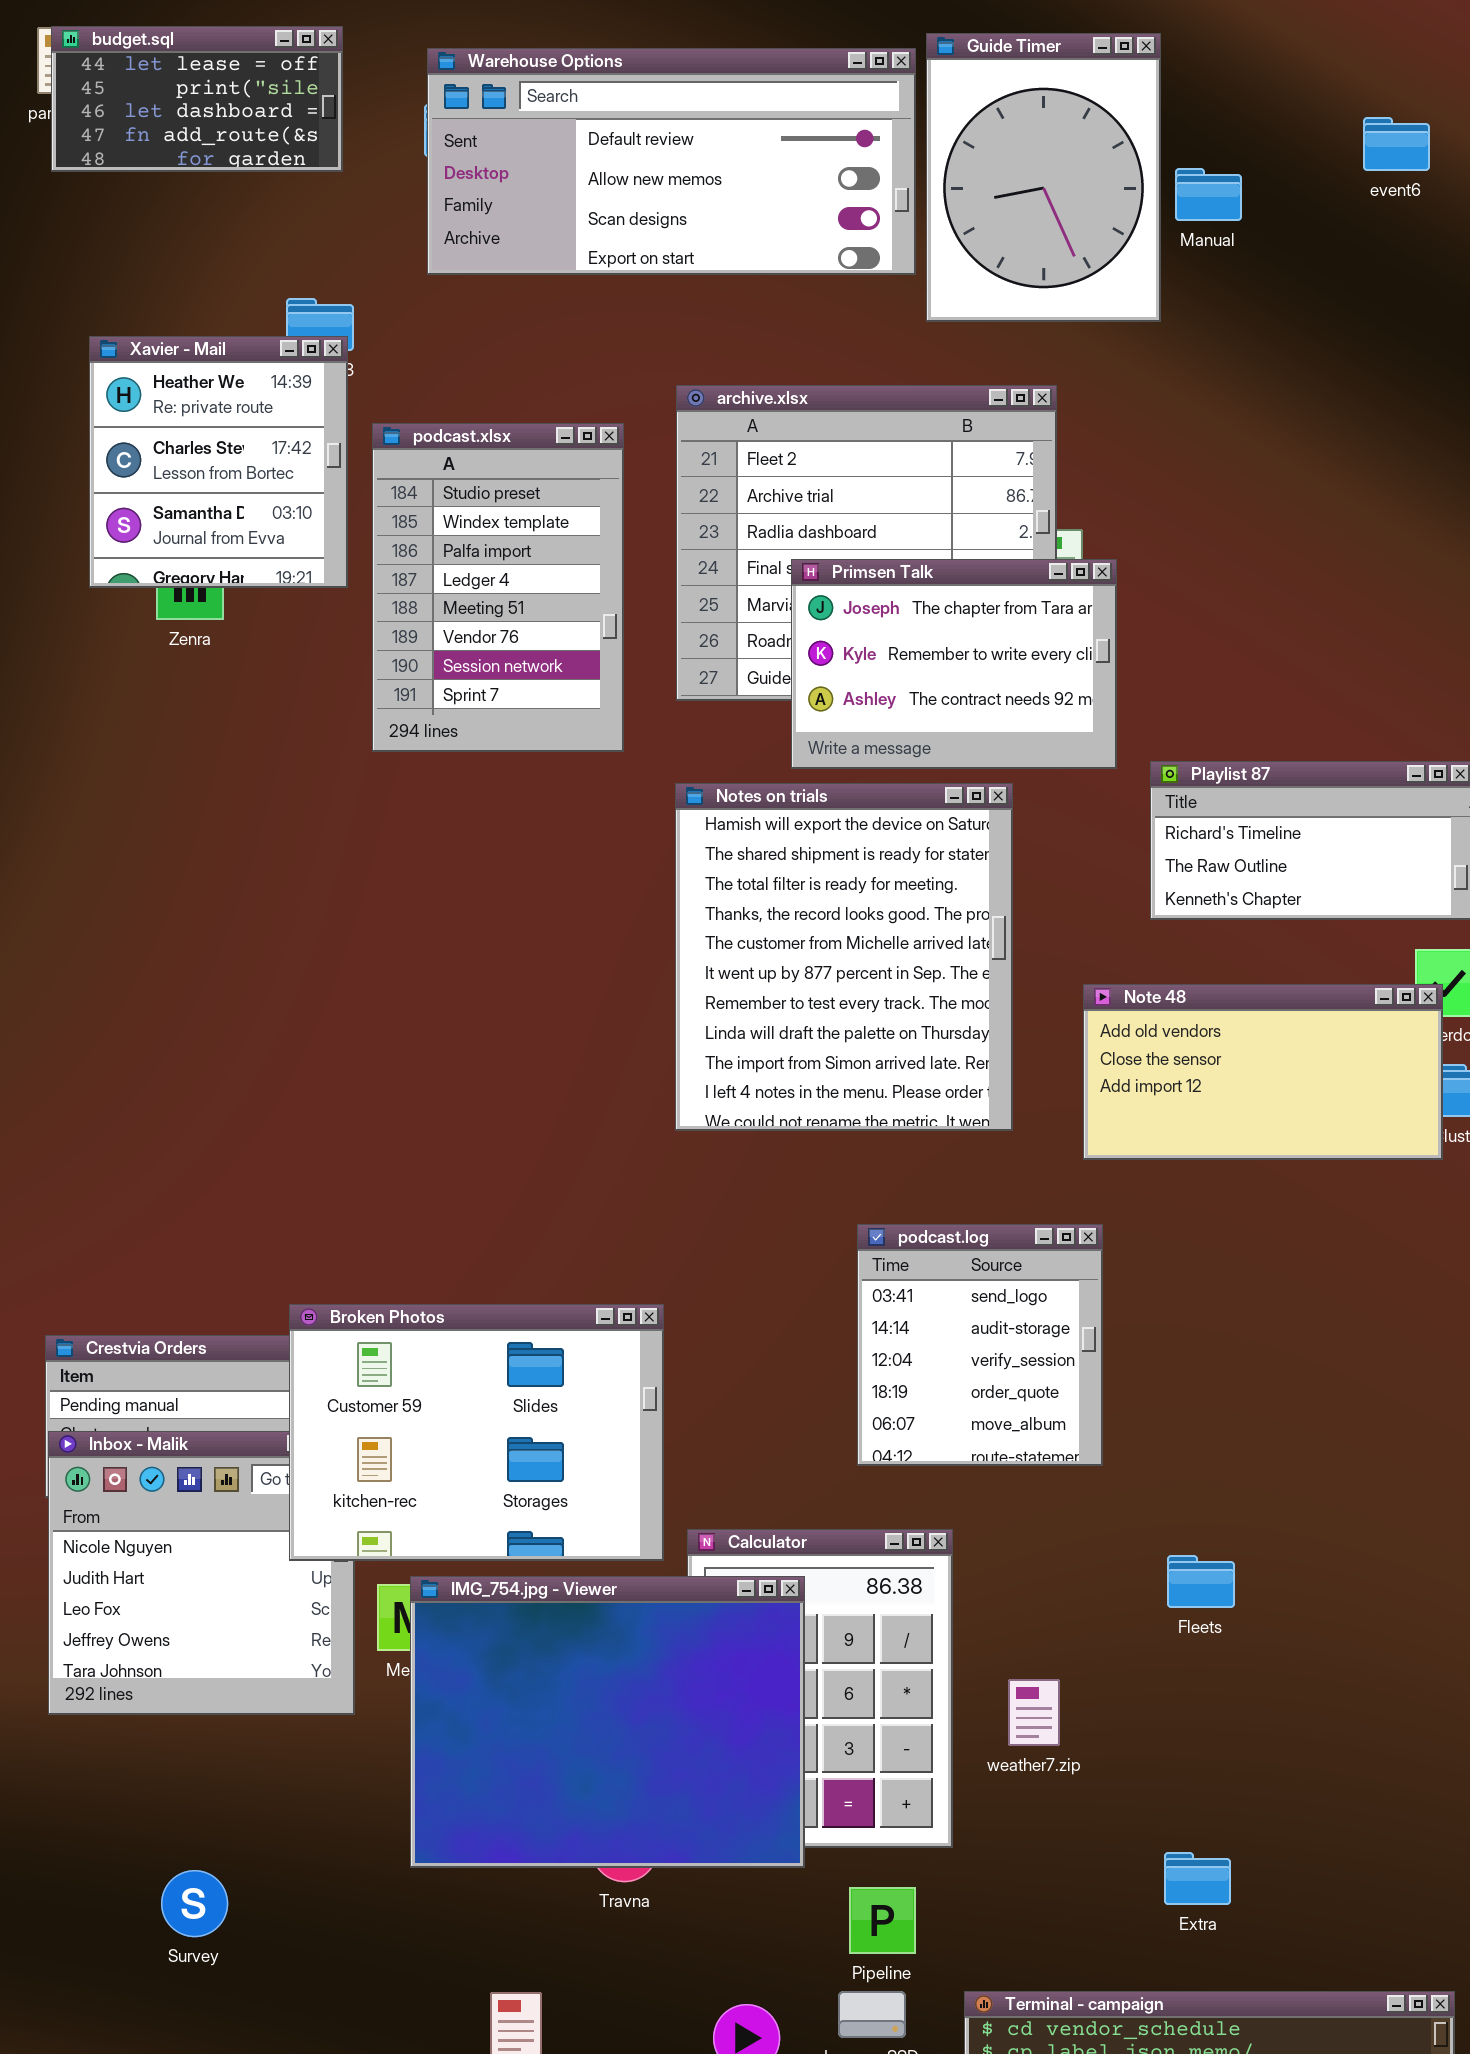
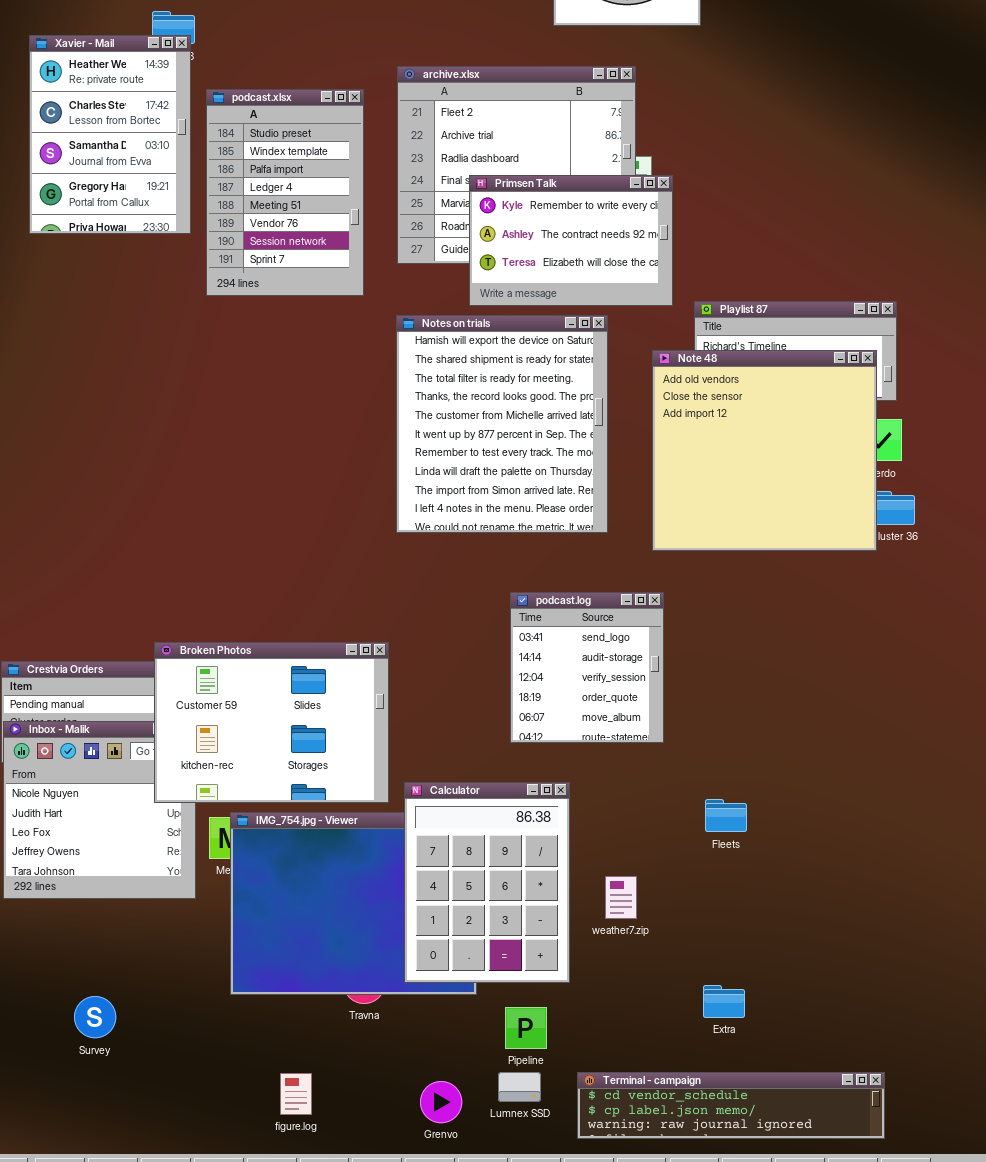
Xavier - Mail: [89,336,348,588] -> [29,35,191,234], resized
Primsen Talk: [791,559,1117,769] -> [469,175,673,306], scrolled down 1 row
Note 48: [1083,984,1443,1160] -> [652,350,877,551], resized
Calculator: [687,1529,953,1848] -> [404,782,570,983], raised

